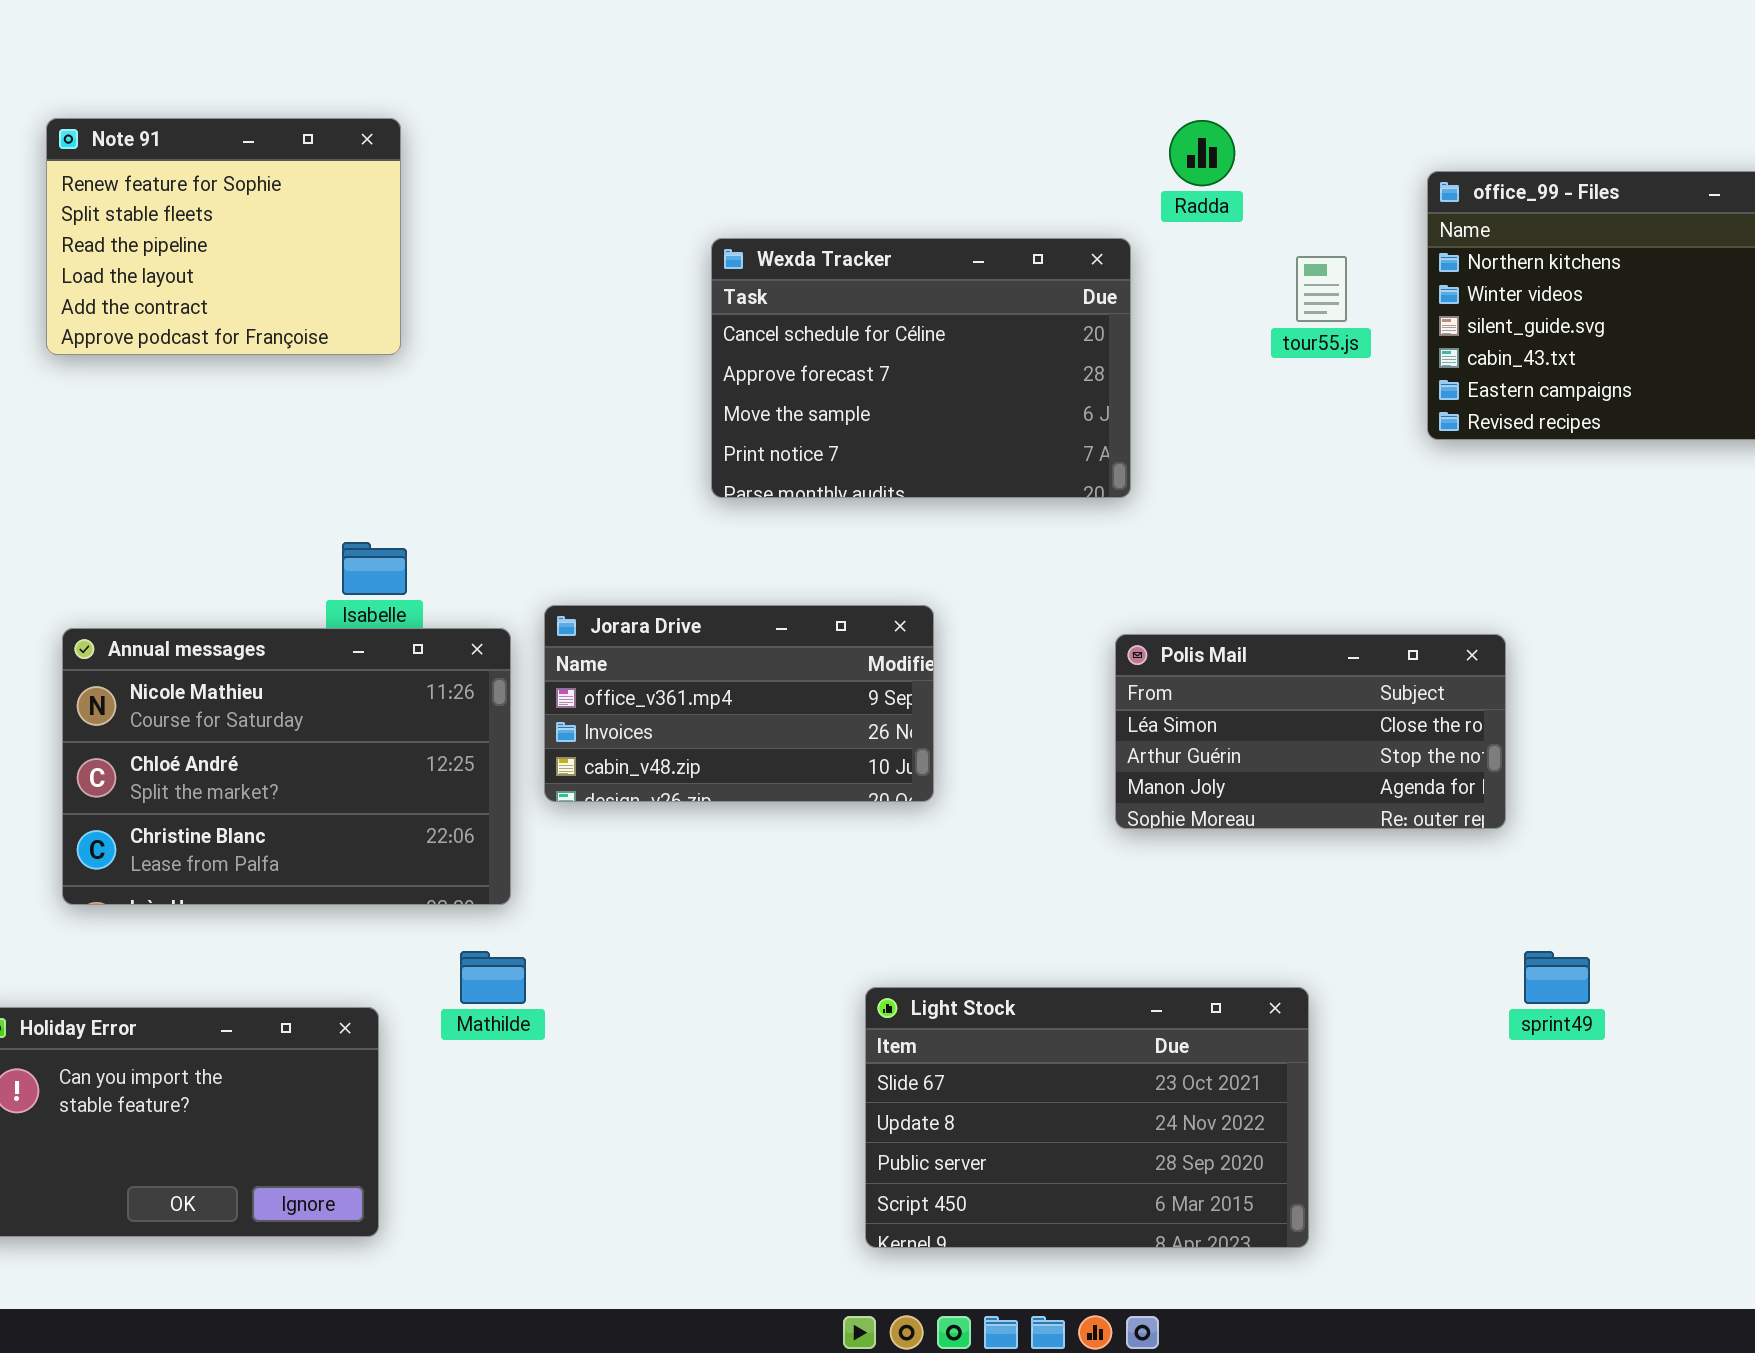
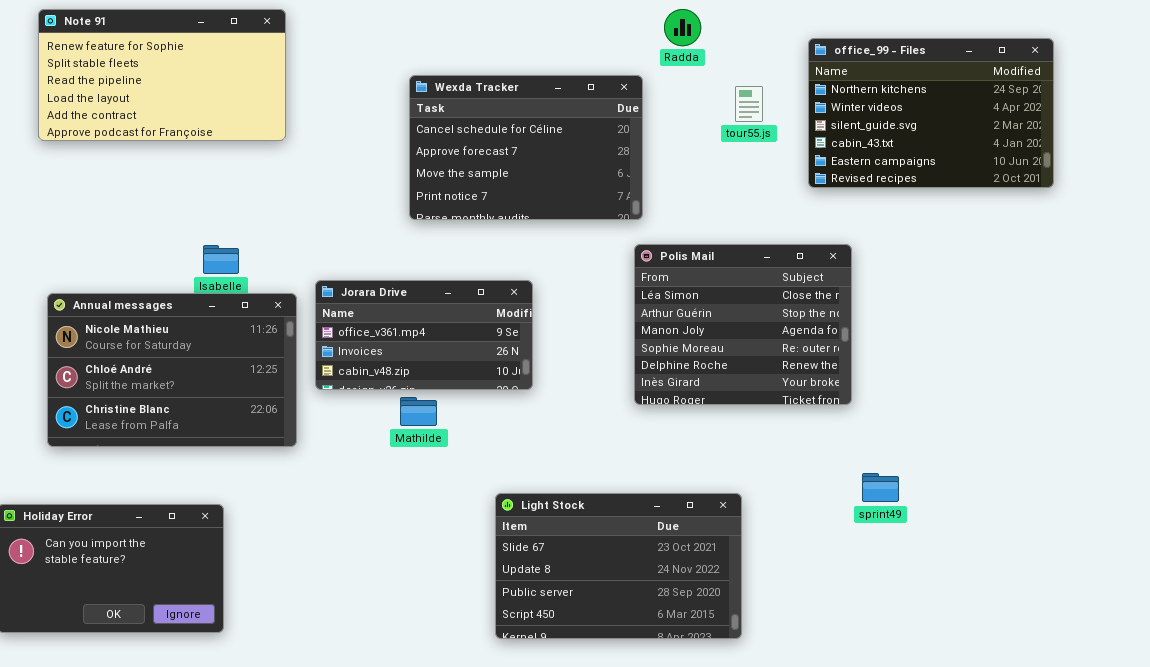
Note 91: [46,118,401,355] -> [38,9,286,141], resized
Polis Mail: [1115,634,1506,829] -> [634,244,852,405], resized
Mathilde: [460,951,526,1004] -> [400,397,437,426], moved

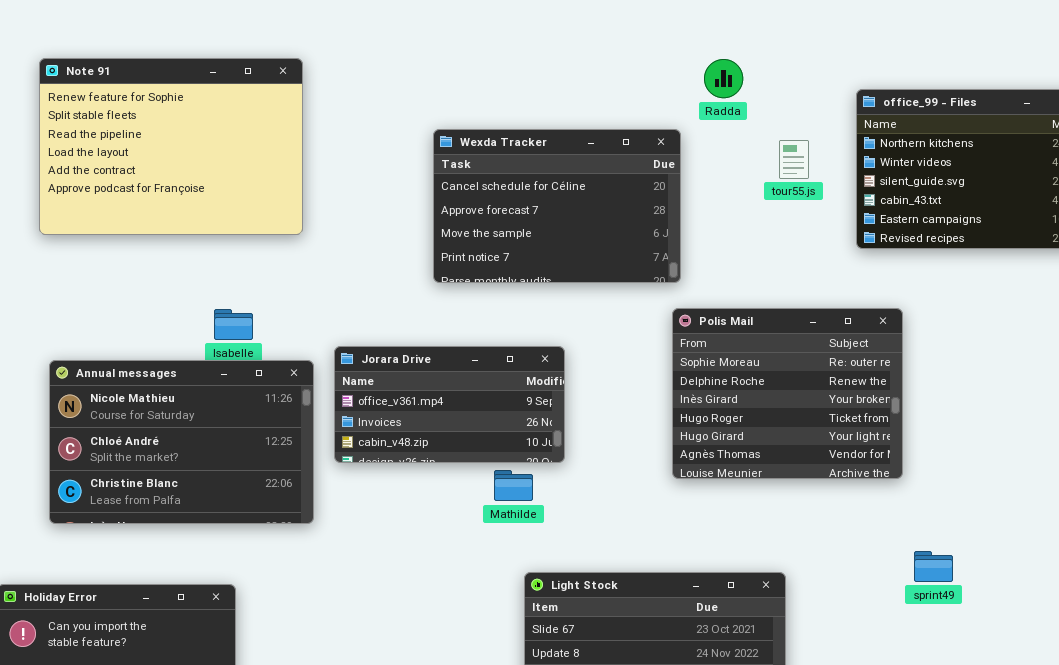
Note 91: [38,9,286,141] -> [39,58,303,235], resized
Polis Mail: [634,244,852,405] -> [672,308,903,479], scrolled down 3 rows
Mathilde: [400,397,437,426] -> [494,470,533,501], moved

